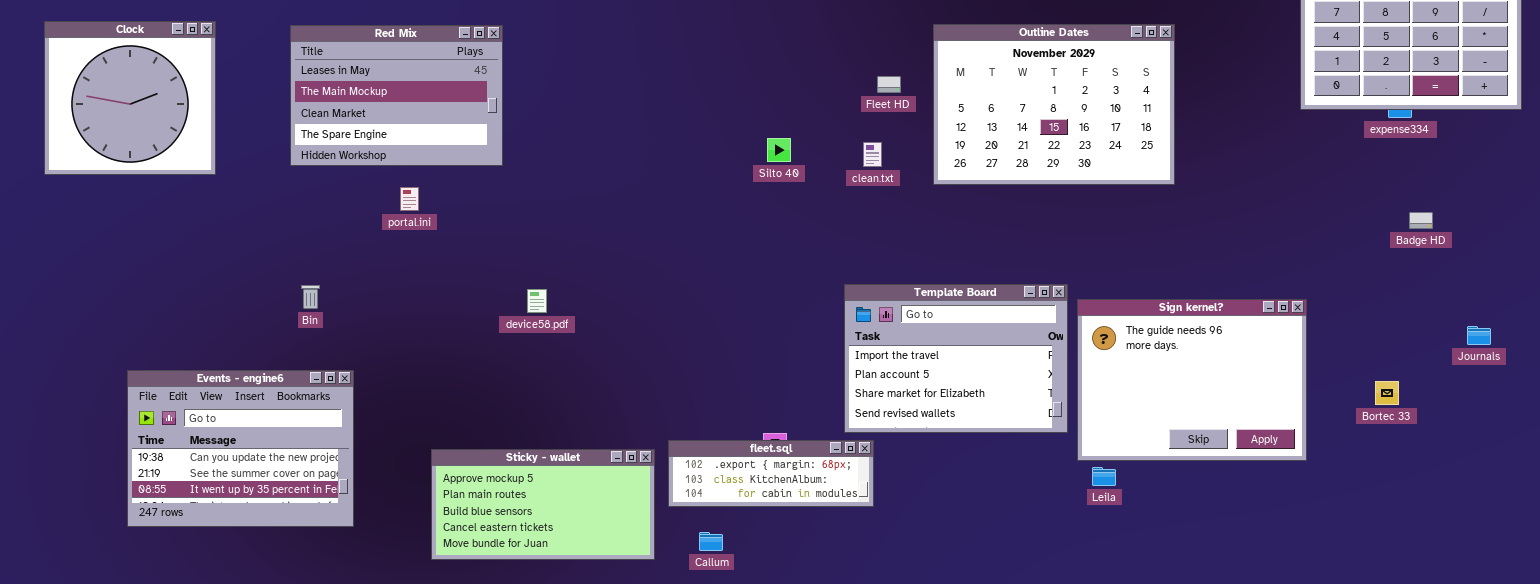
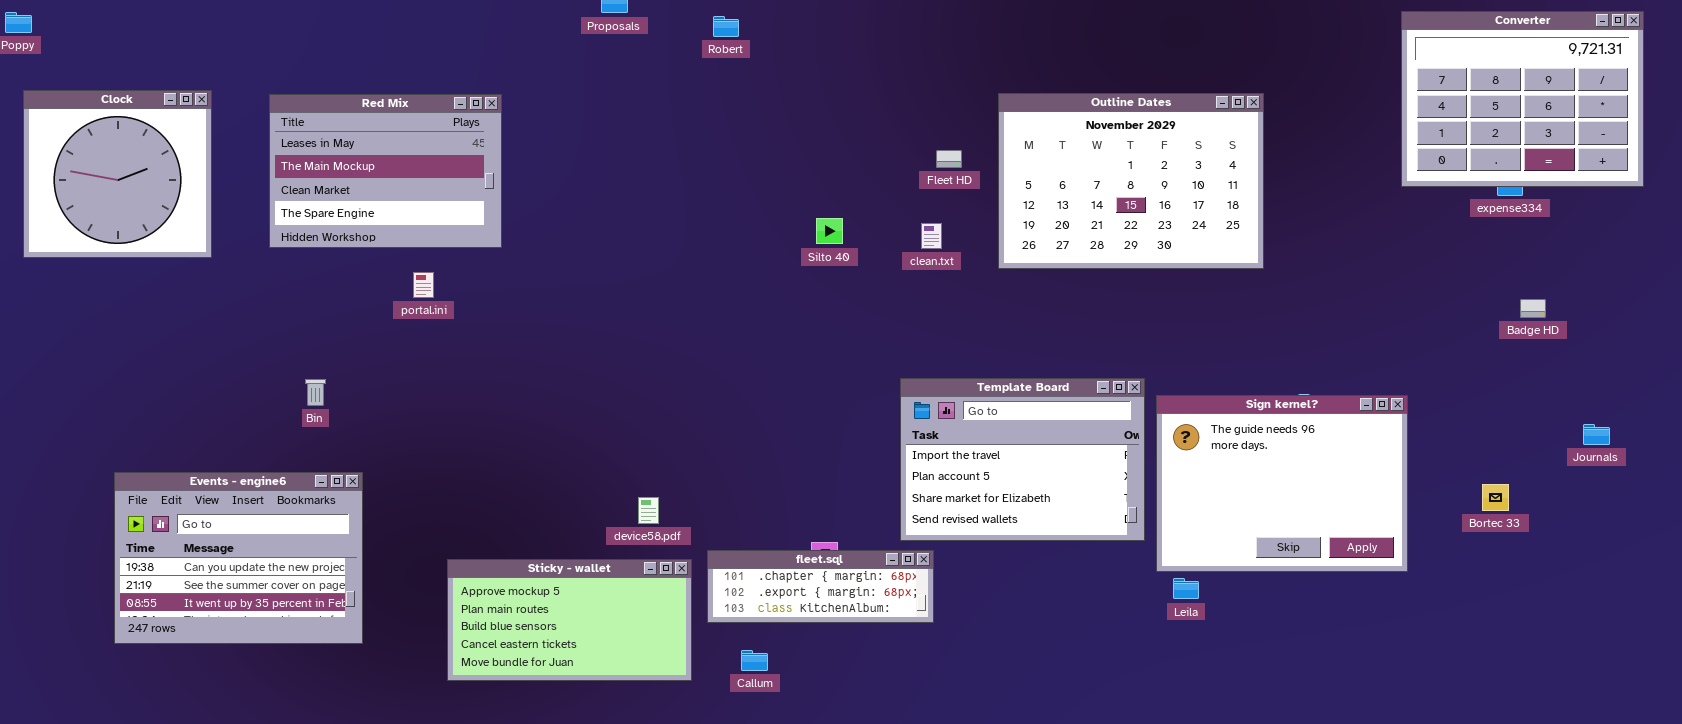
Red Mix: [290,25,503,166] -> [269,94,502,248], moved
device58.pdf: [527,289,547,313] -> [638,497,659,524], moved
fleet.sql: [668,440,874,507] -> [707,550,934,623], scrolled up 1 row

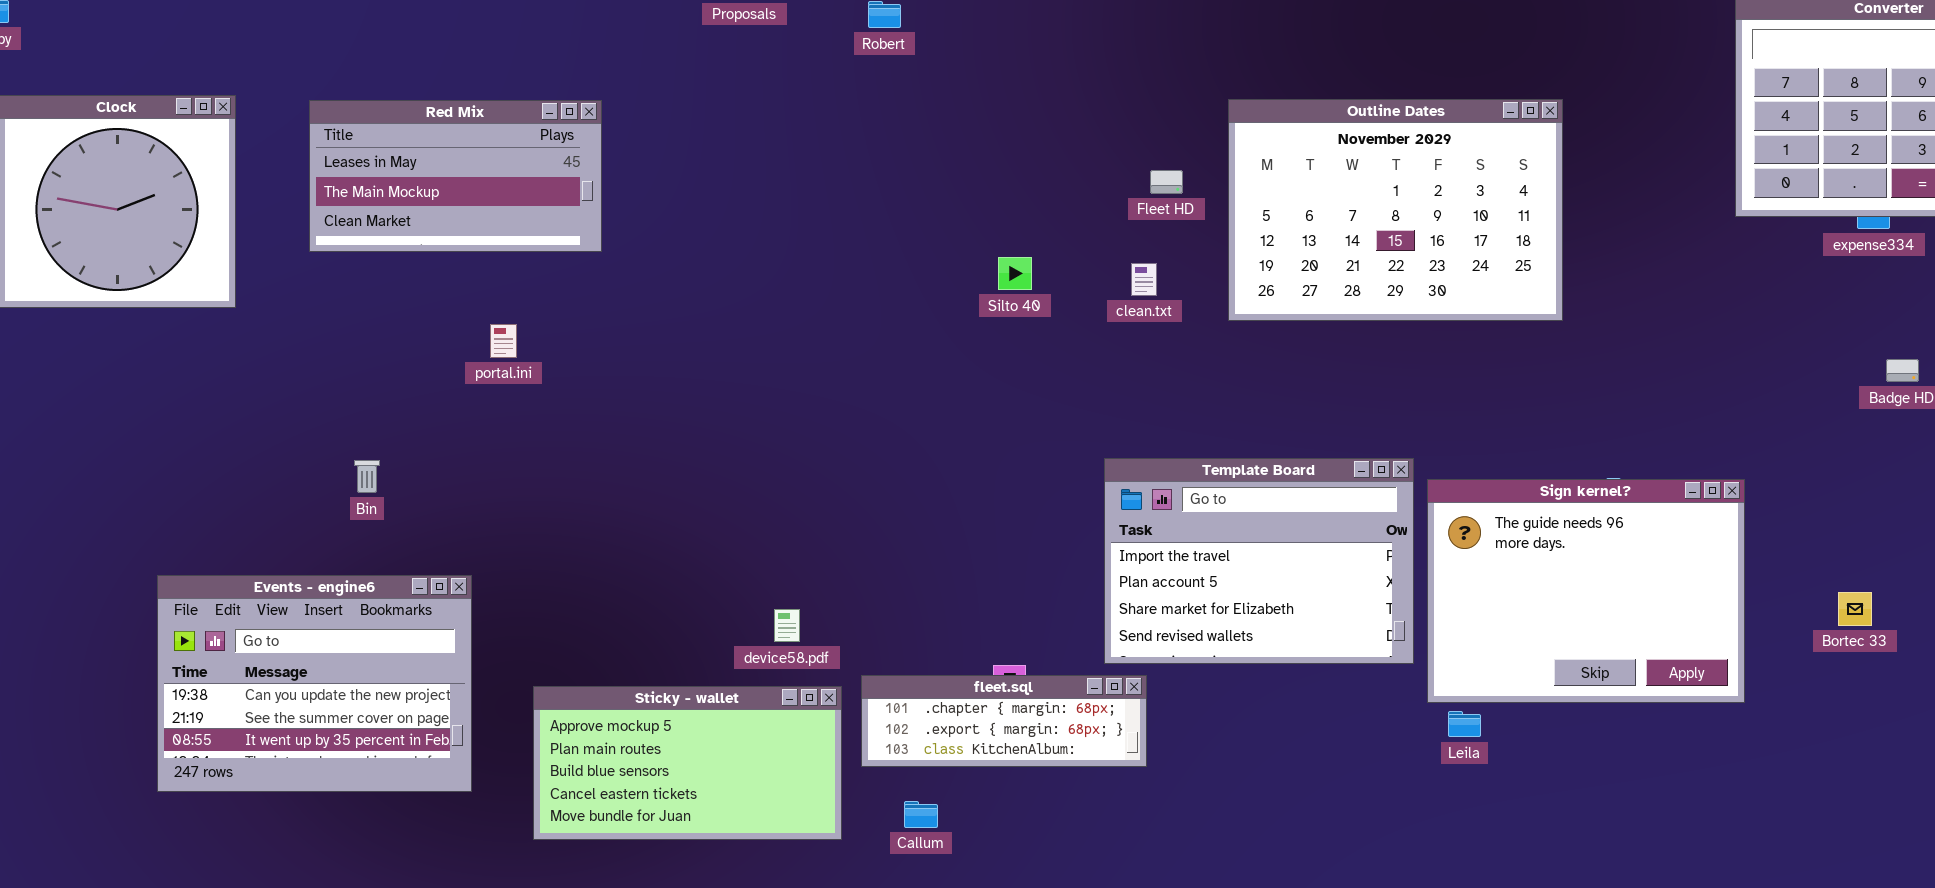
Red Mix: [269,94,502,248] -> [309,100,602,252], resized
Events - engine6: [114,472,363,644] -> [157,575,472,792], moved

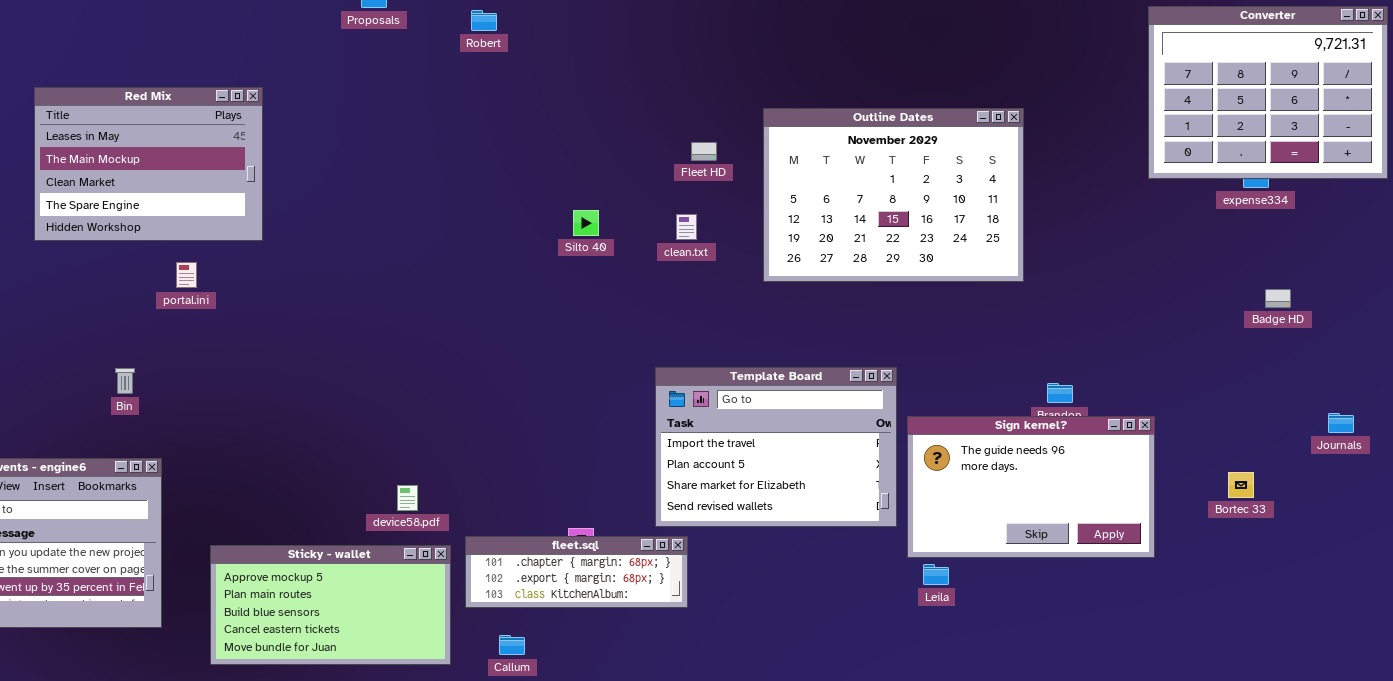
Outline Dates: [1228,99,1563,321] -> [763,108,1024,282], moved
Red Mix: [309,100,602,252] -> [34,87,263,241], resized
Bin: [354,460,380,493] -> [115,368,135,394], moved
Sign kernel?: [1427,479,1745,703] -> [907,416,1155,558], resized

